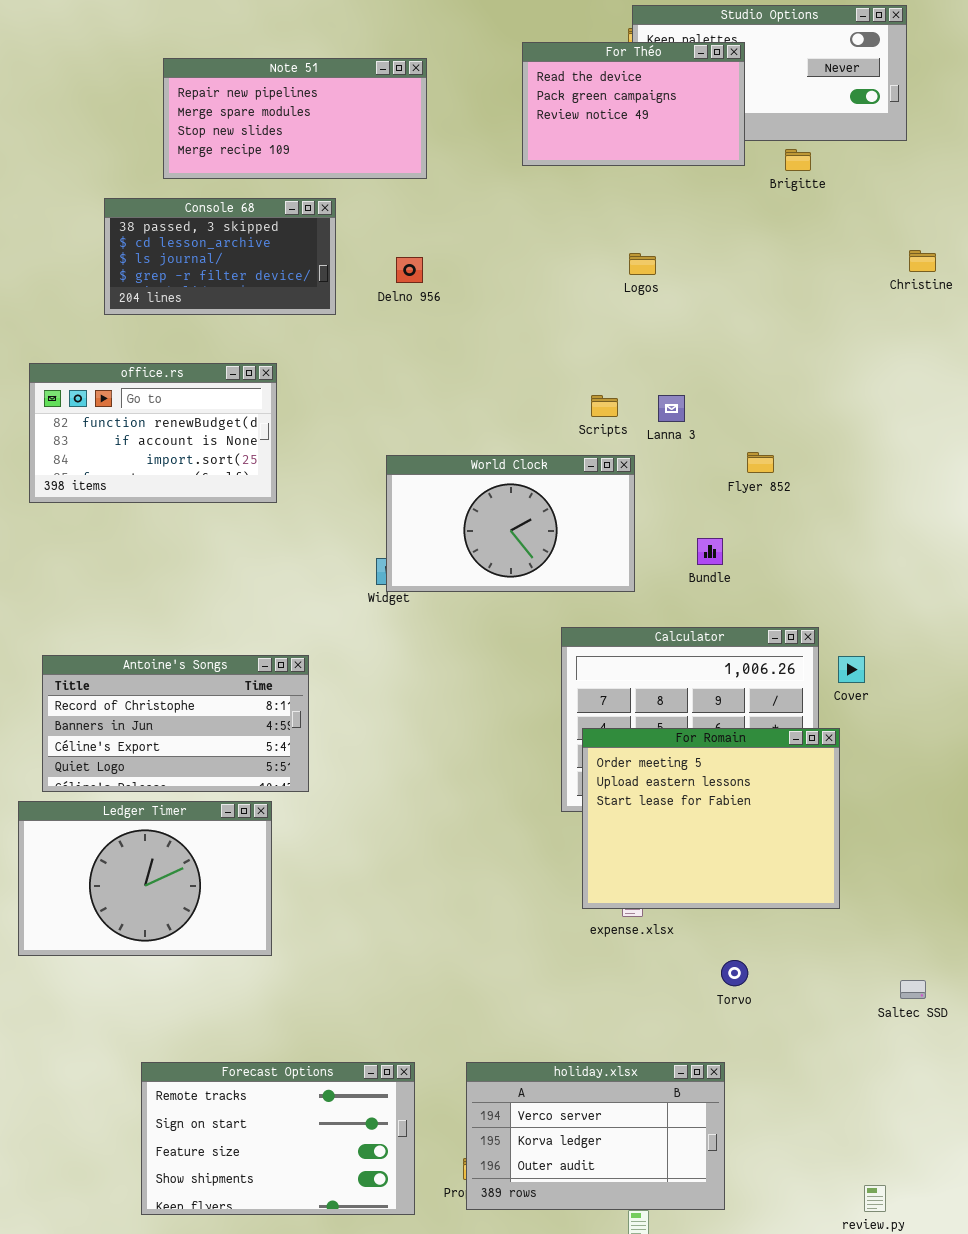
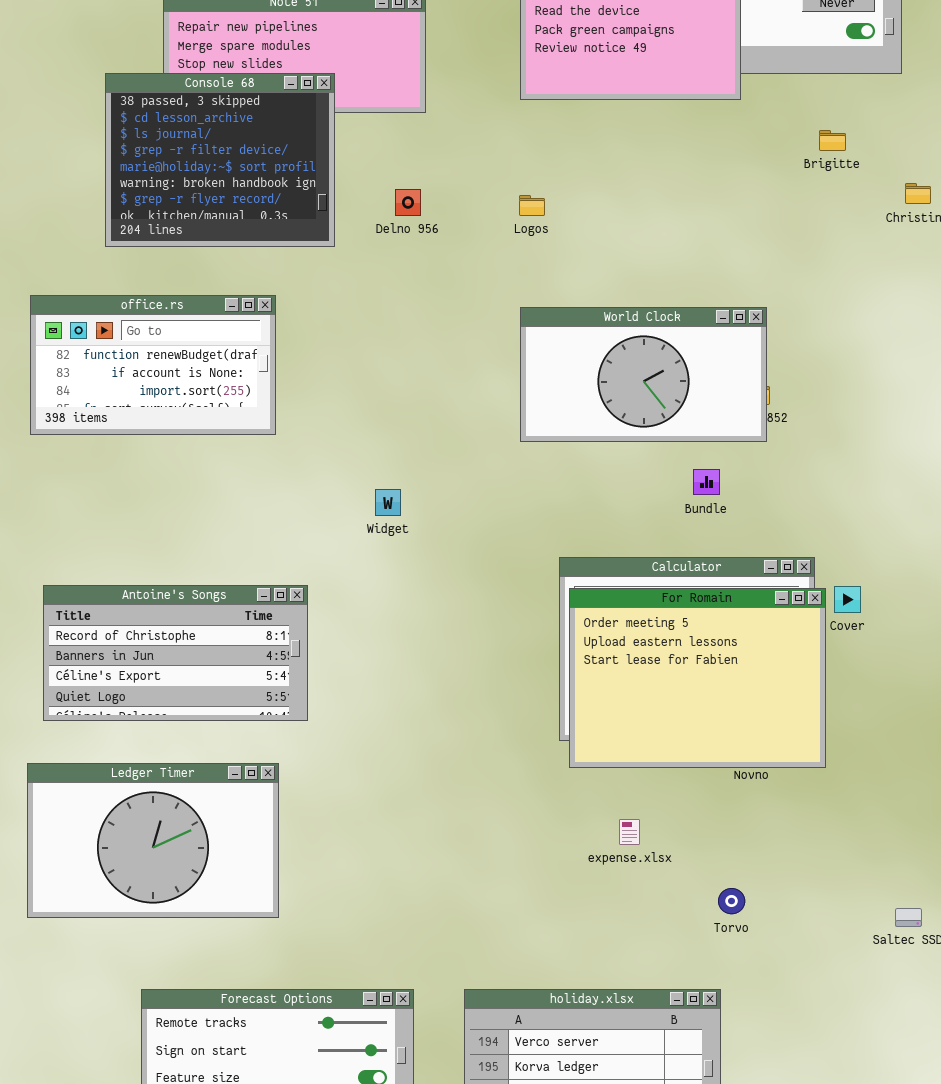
Brigitte: [785,149,811,171] -> [819,130,846,151], moved
Console 68: [104,198,336,315] -> [105,73,335,247], resized
Logos: [629,253,656,275] -> [519,195,545,216], moved
World Clock: [386,455,635,592] -> [520,307,767,442], moved
For Romain: [582,728,840,909] -> [569,588,826,768], moved
Ledger Timer: [18,801,272,956] -> [27,763,279,918], moved

